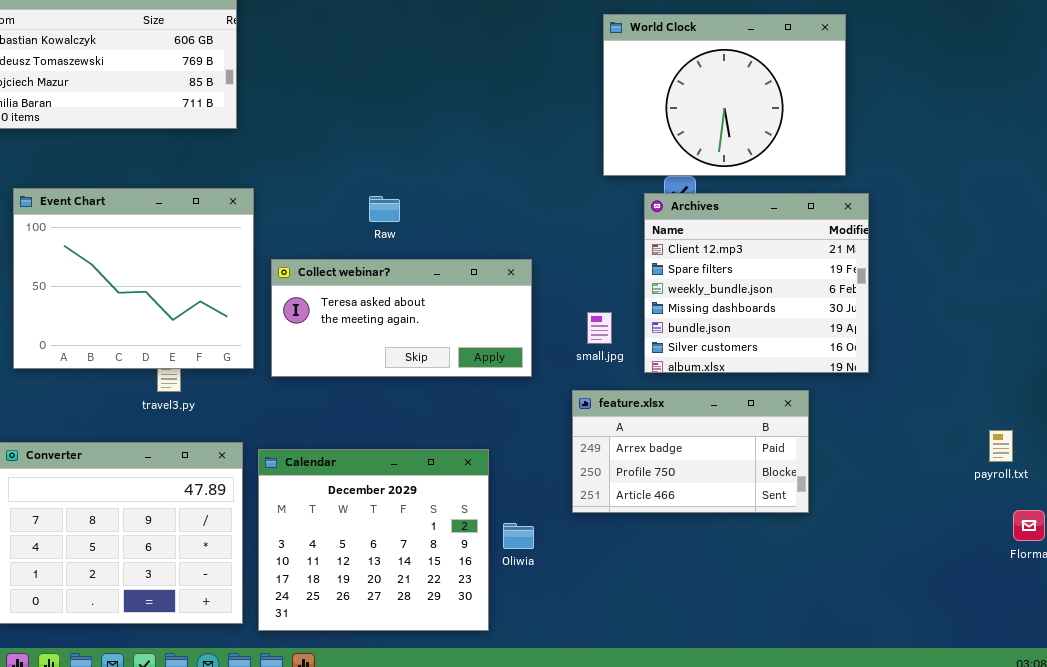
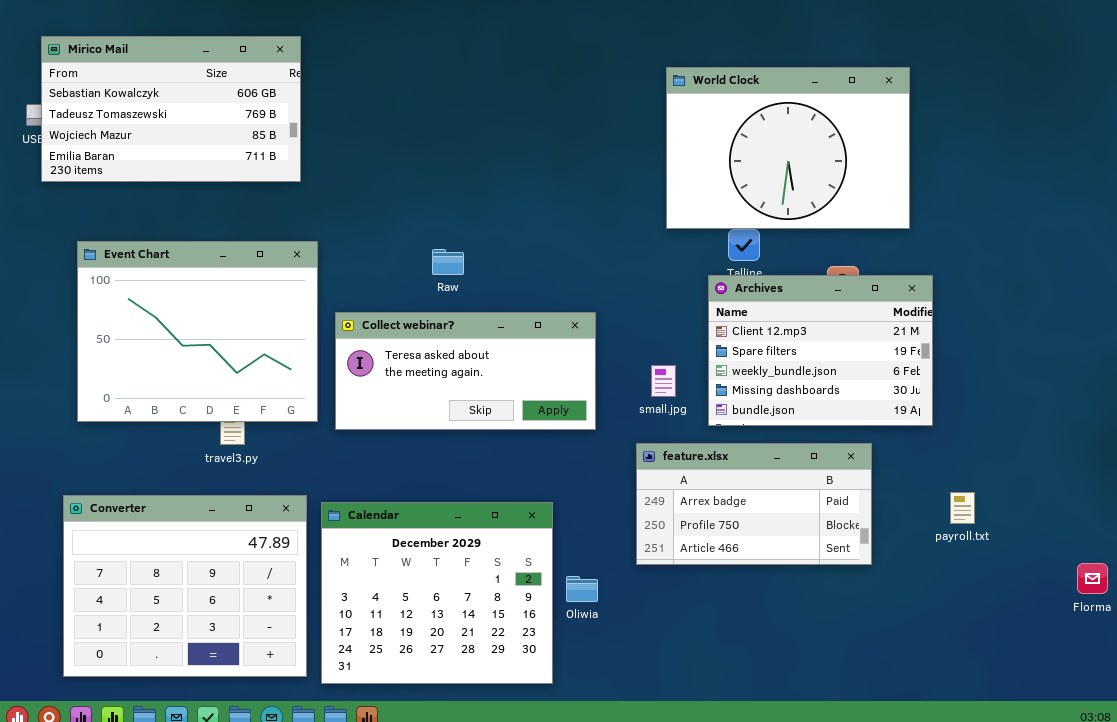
Archives: [644,193,869,373] -> [708,275,933,426], resized
payroll.txt: [989,430,1013,462] -> [950,492,975,524], moved

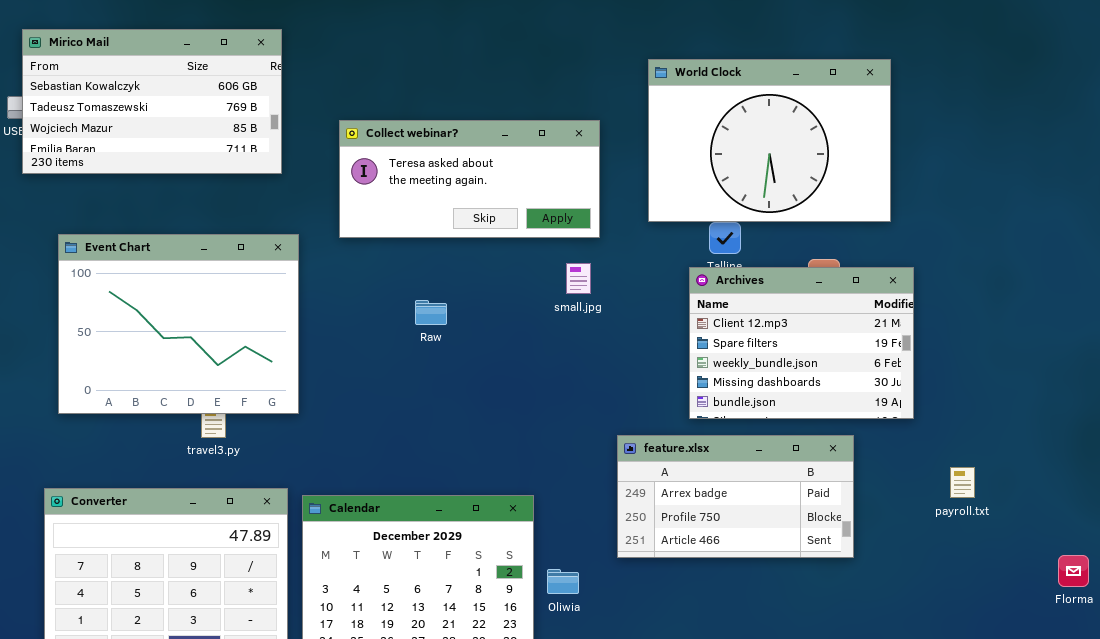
Raw: [432,249,464,275] -> [415,300,447,325], moved
Collect webinar?: [335,312,596,430] -> [339,120,600,238], moved
small.jpg: [651,365,676,397] -> [566,263,591,294], moved
payroll.txt: [950,492,975,524] -> [950,467,975,498], moved

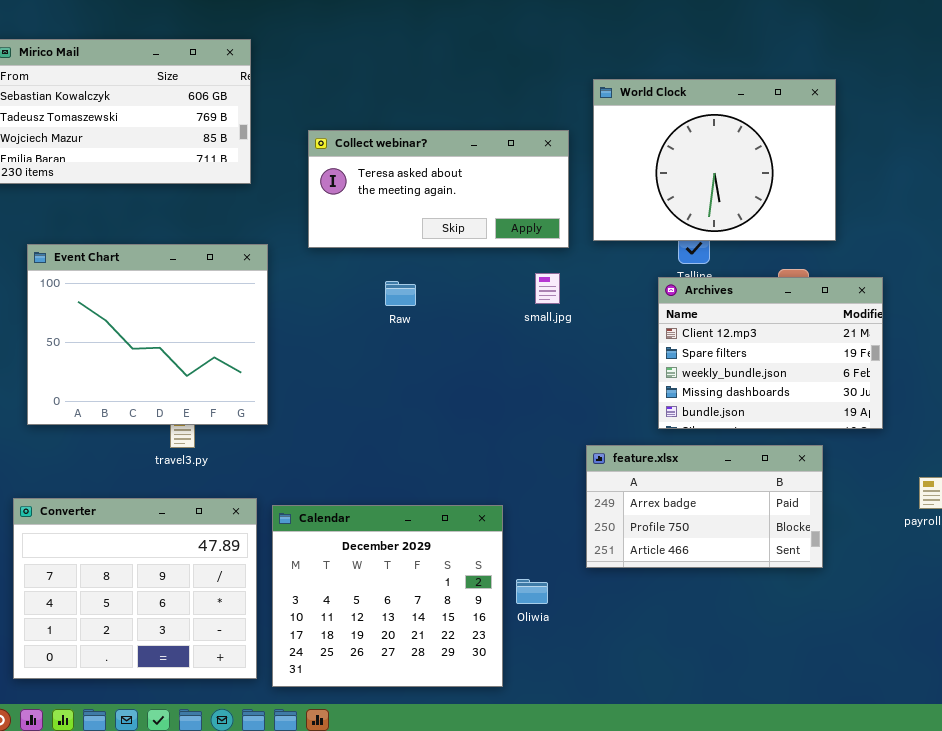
World Clock: [648,59,891,222] -> [593,79,836,241], moved
Raw: [415,300,447,325] -> [385,281,416,306], moved

